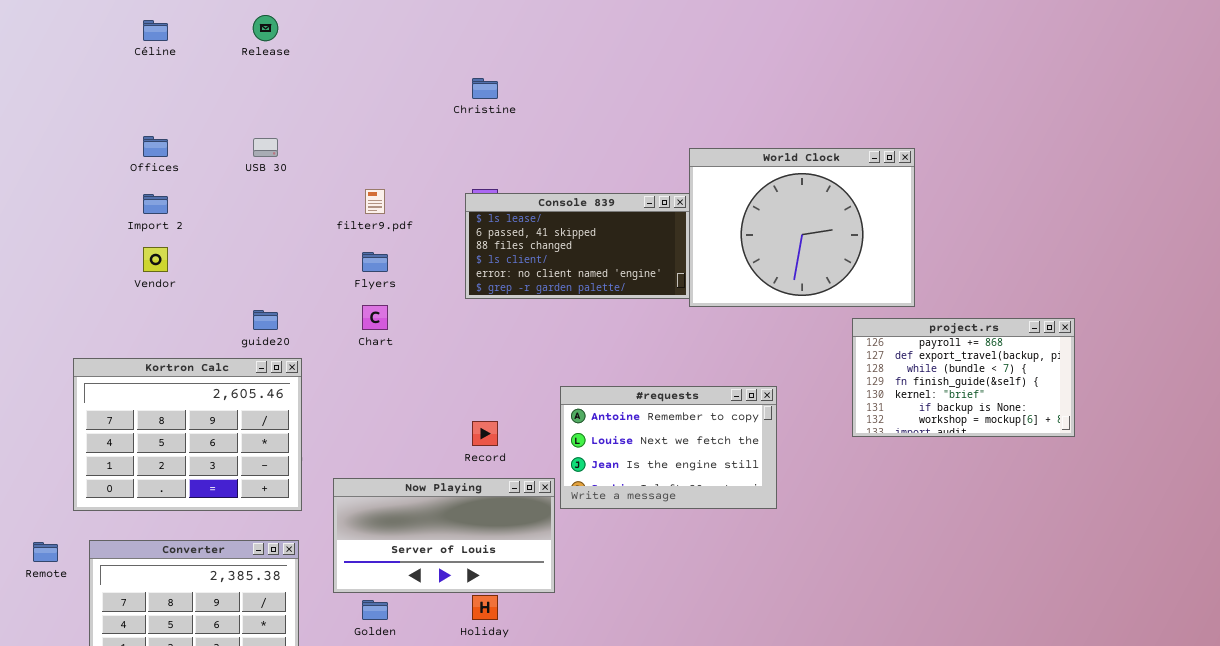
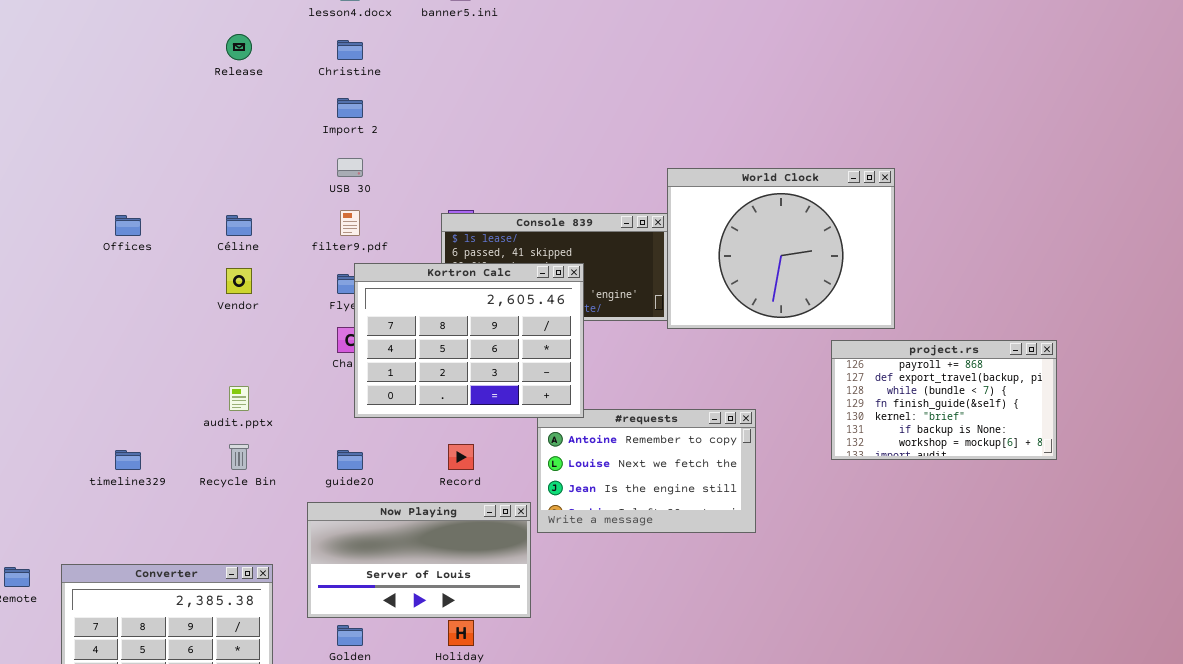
Céline: [143,20,168,41] -> [226,215,252,236], moved
Christine: [472,78,498,99] -> [337,40,363,60], moved
Offices: [143,136,168,157] -> [115,215,141,236], moved
USB 30: [253,138,278,157] -> [337,158,363,177], moved
Import 2: [143,194,168,214] -> [337,98,363,118], moved
Vendor: [143,247,168,272] -> [226,268,252,294], moved
guide20: [253,310,278,330] -> [337,450,363,470], moved
Kortron Calc: [73,358,302,511] -> [354,263,584,418], moved

